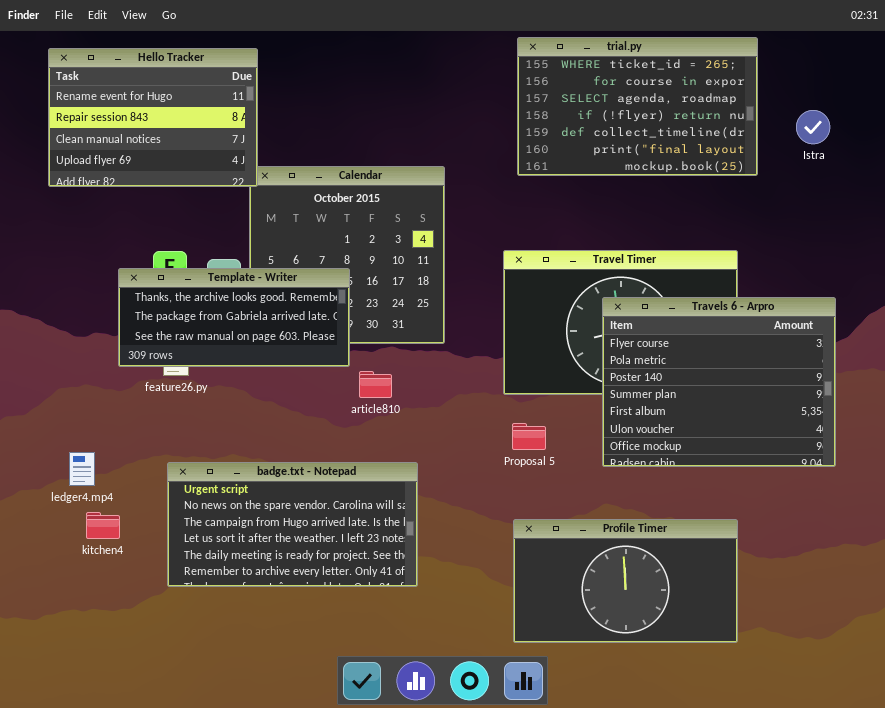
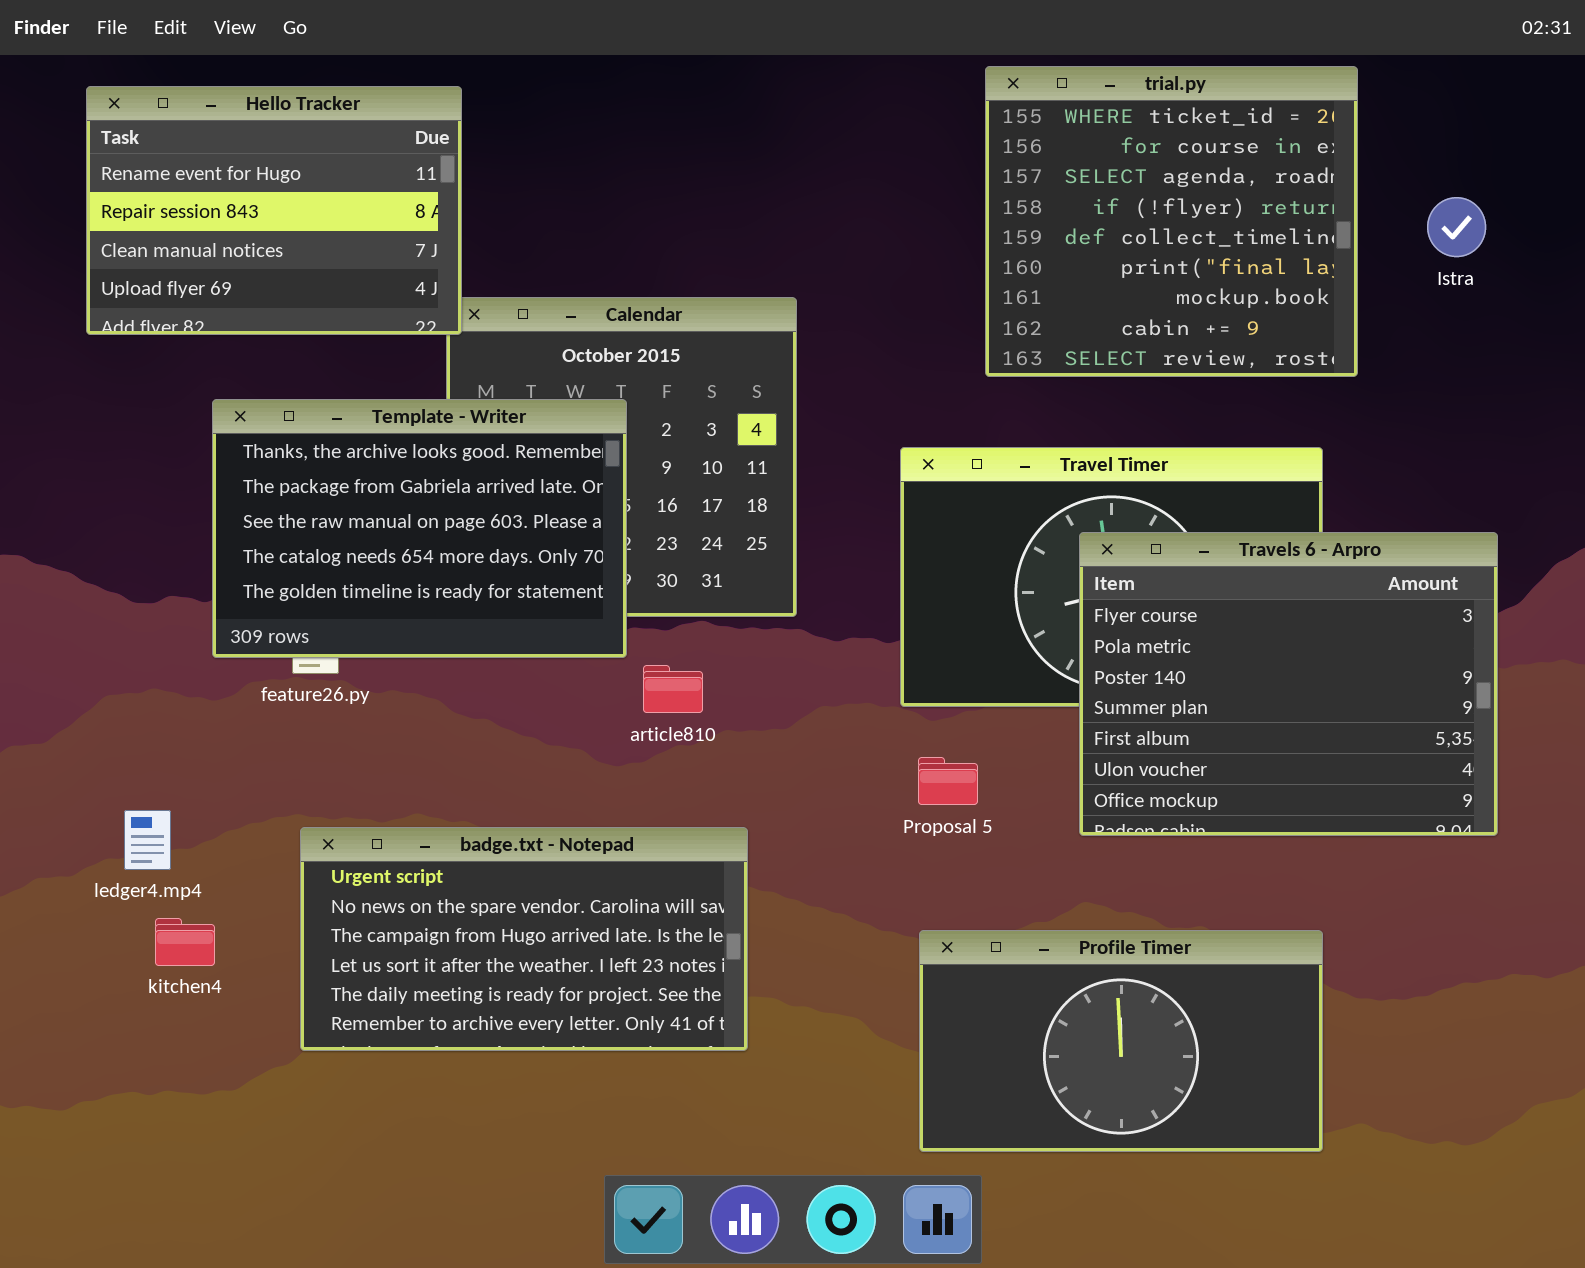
trial.py: [517,37,758,176] -> [985,66,1358,377], resized
Template - Writer: [118,268,350,367] -> [212,399,627,658], resized

